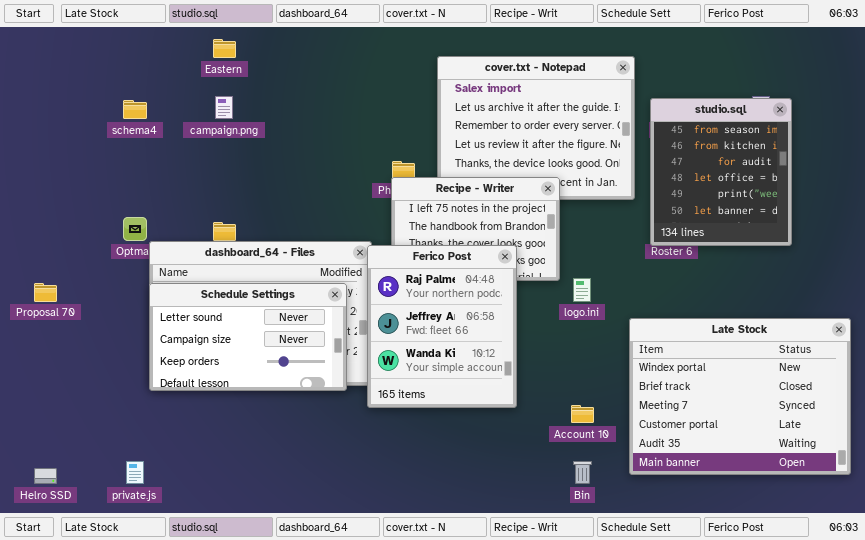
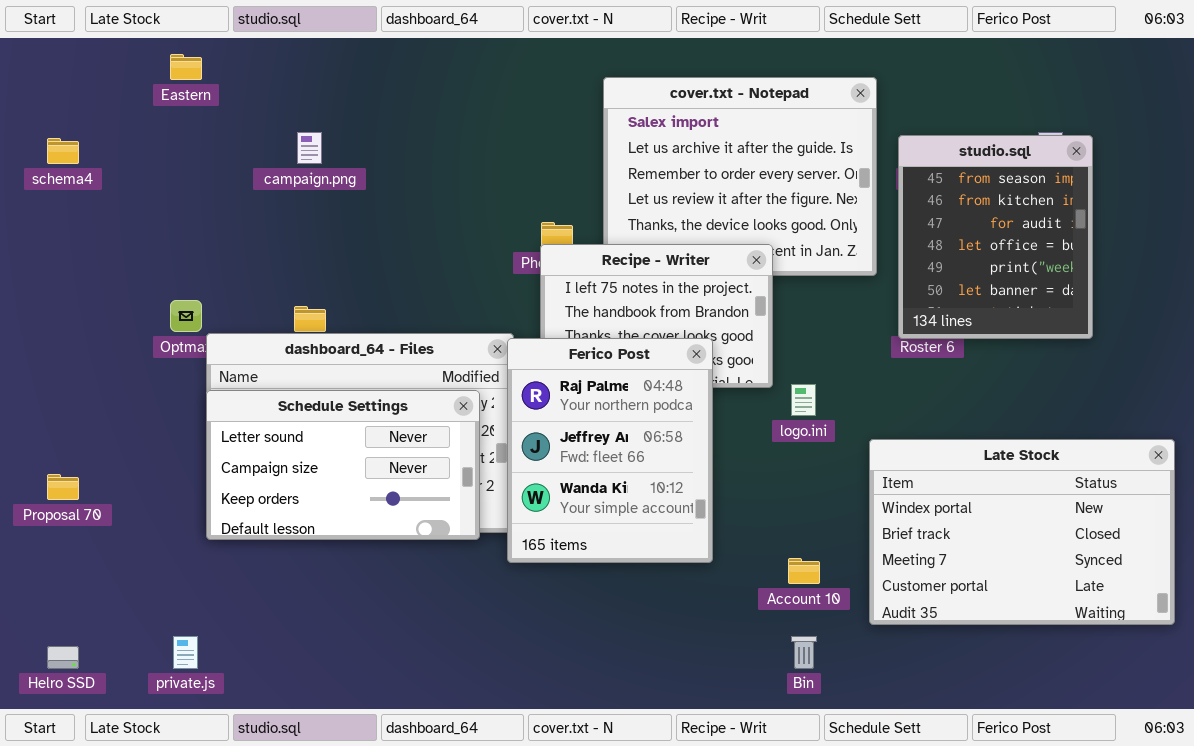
Eastern: [213,39,236,58] -> [170,54,202,80], moved
schema4: [123,100,147,119] -> [47,138,79,164], moved
Proposal 70: [34,283,57,302] -> [47,474,79,500], moved
Late Stock: [629,318,851,475] -> [869,439,1175,625], resized

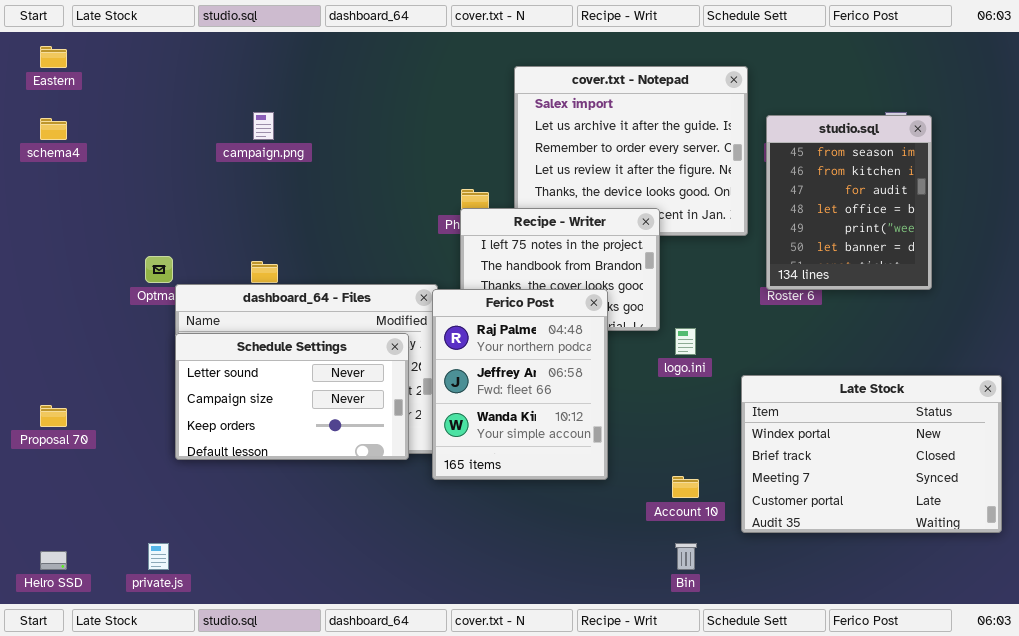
Eastern: [170,54,202,80] -> [40,46,67,68], moved

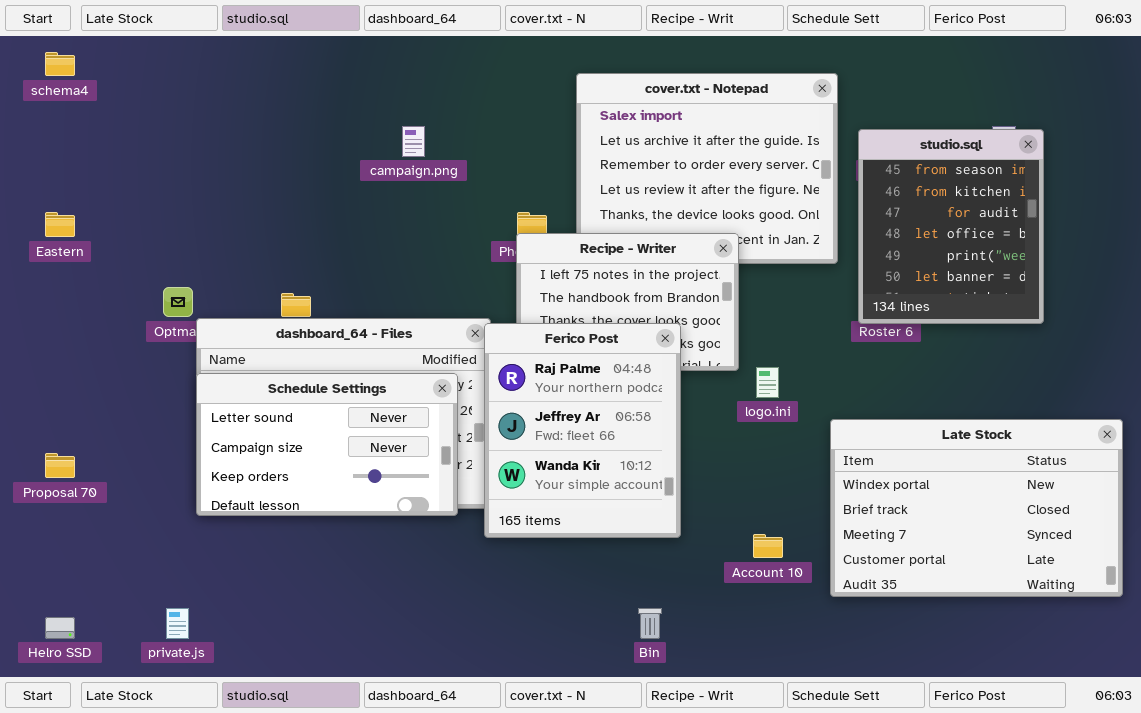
Eastern: [40,46,67,68] -> [45,212,75,237], moved
campaign.png: [253,112,274,140] -> [402,126,425,157], moved
schema4: [40,118,67,140] -> [45,52,75,76], moved
Bin: [675,543,697,570] -> [638,608,662,639], moved

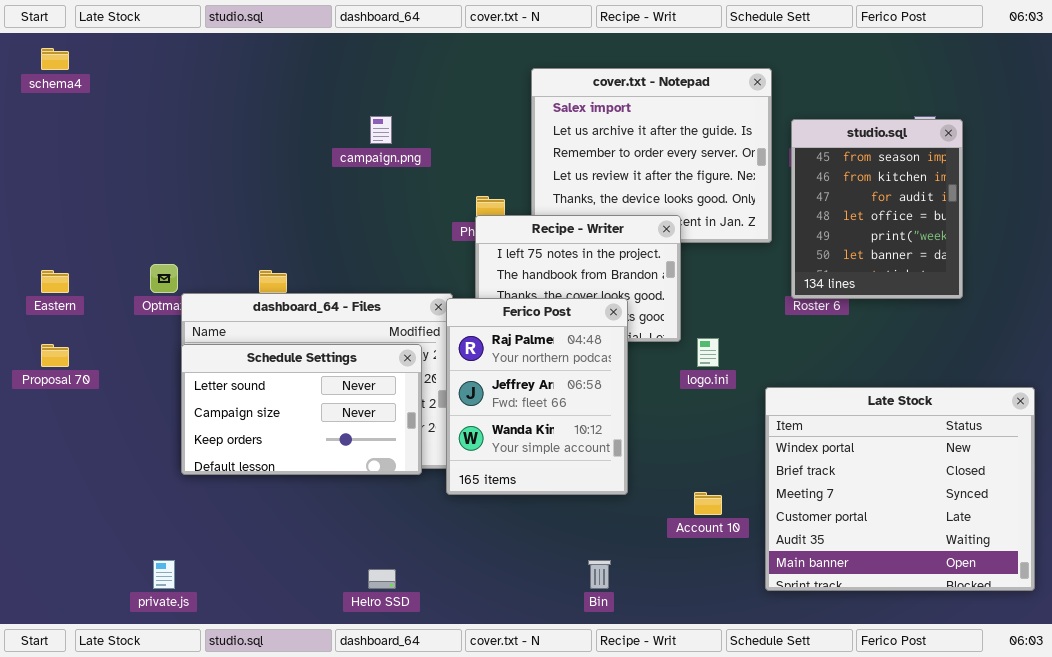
Eastern: [45,212,75,237] -> [41,270,69,293], moved
Late Stock: [830,419,1123,597] -> [765,387,1035,591], resized
Proposal 70: [45,453,75,478] -> [41,344,69,367], moved
Helro SSD: [45,617,75,639] -> [368,569,396,589], moved

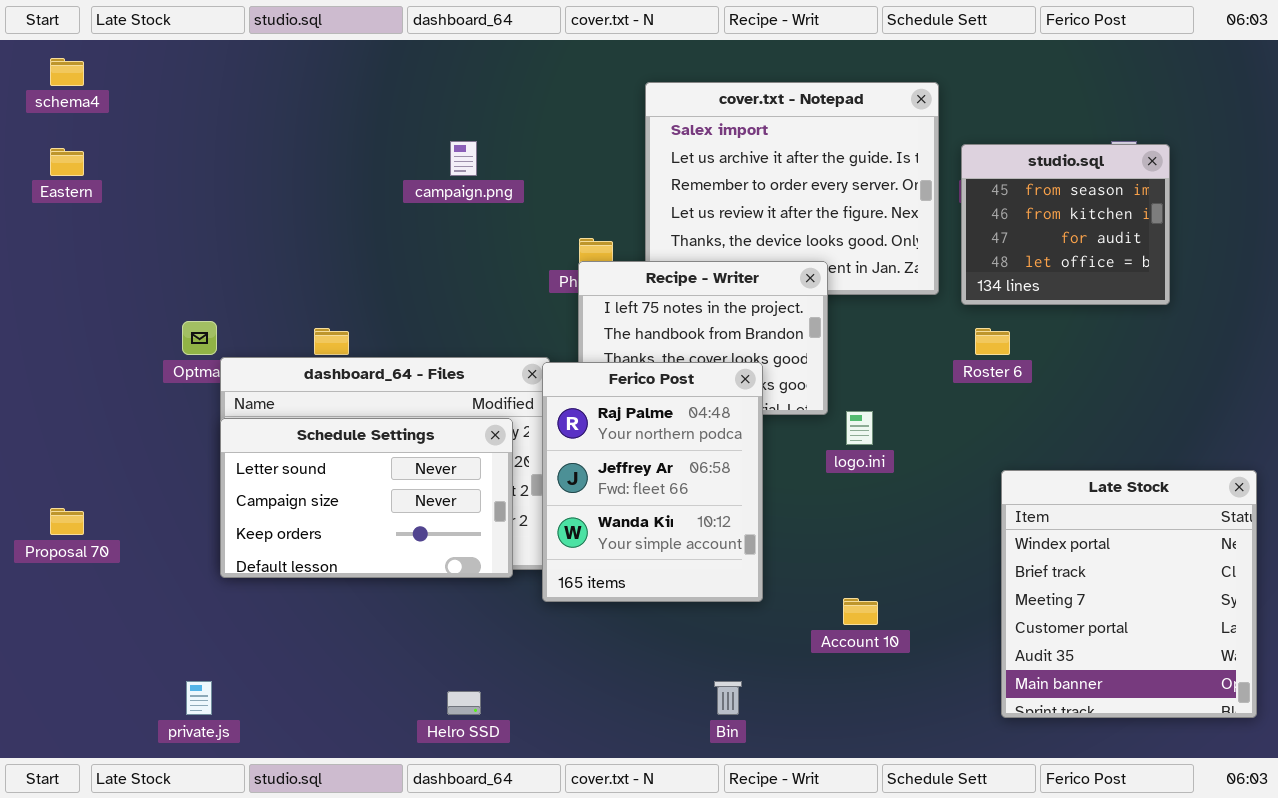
studio.sql: [791,119,963,299] -> [961,144,1170,305], resized
Eastern: [41,270,69,293] -> [50,148,84,176], moved
Proposal 70: [41,344,69,367] -> [50,508,84,535], moved
Late Stock: [765,387,1035,591] -> [1001,470,1257,718], resized

